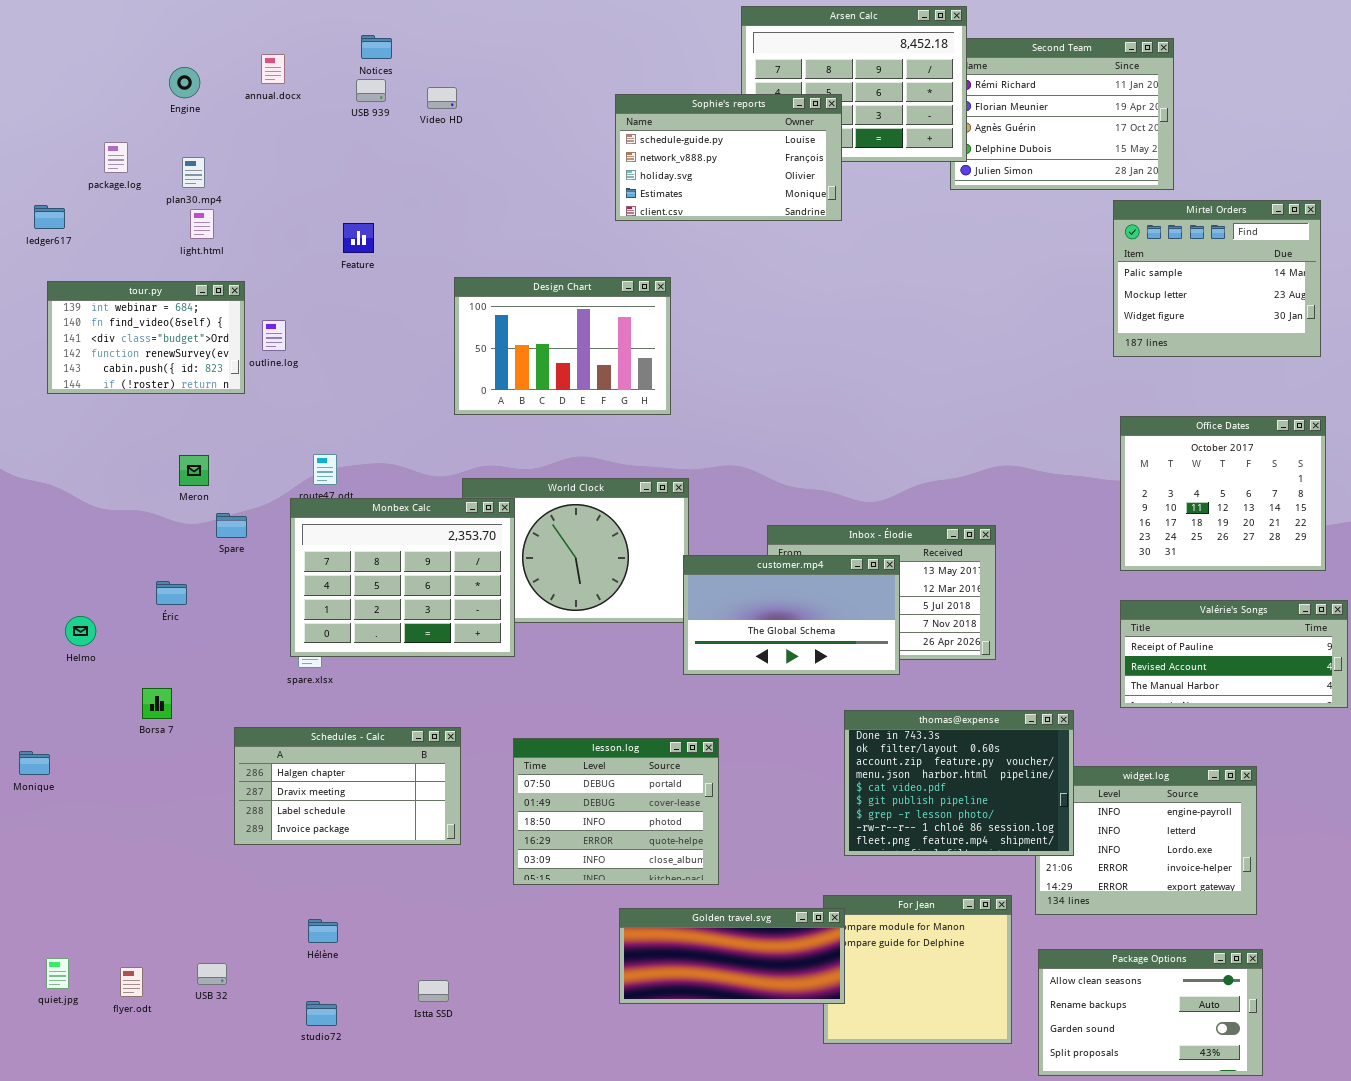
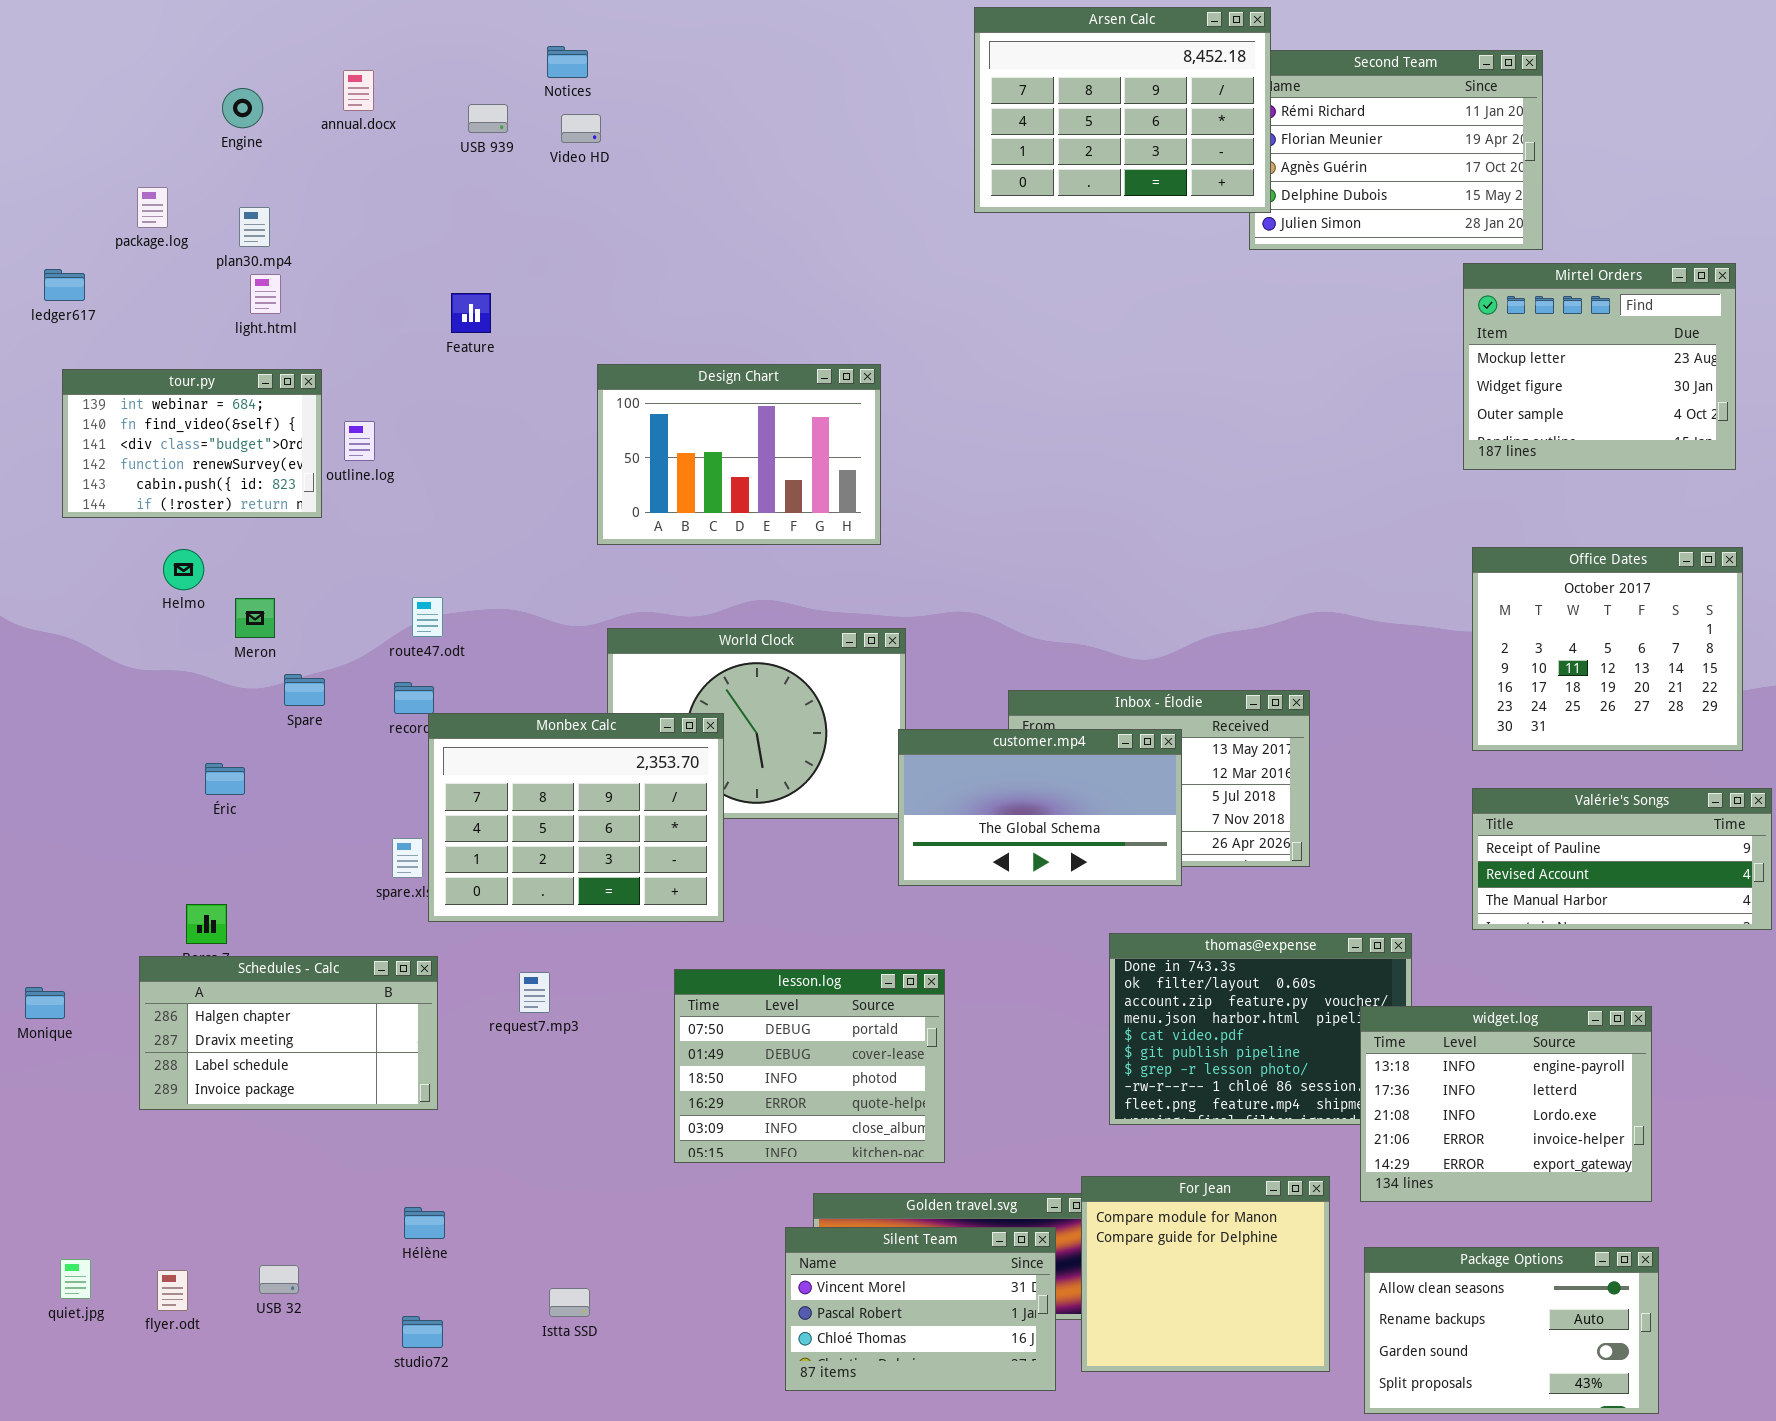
Notices: [361,35,392,59] -> [547,46,588,78], moved
Sophie's reports: [615,94,842,221] -> none, closed
Mirtel Orders: [1113,200,1321,357] -> [1463,263,1736,470], scrolled down 1 row
Monbex Calc: [290,498,515,657] -> [428,713,724,922], moved
Helmo: [65,616,96,646] -> [163,549,204,590], moved
Schedules - Calc: [234,727,461,845] -> [139,956,438,1110], moved
widget.log: [1035,766,1257,915] -> [1360,1006,1652,1202], raised
For Jean: [823,895,1012,1044] -> [1081,1176,1330,1372], raised
Silent Team: none -> [785,1227,1056,1391], opened

